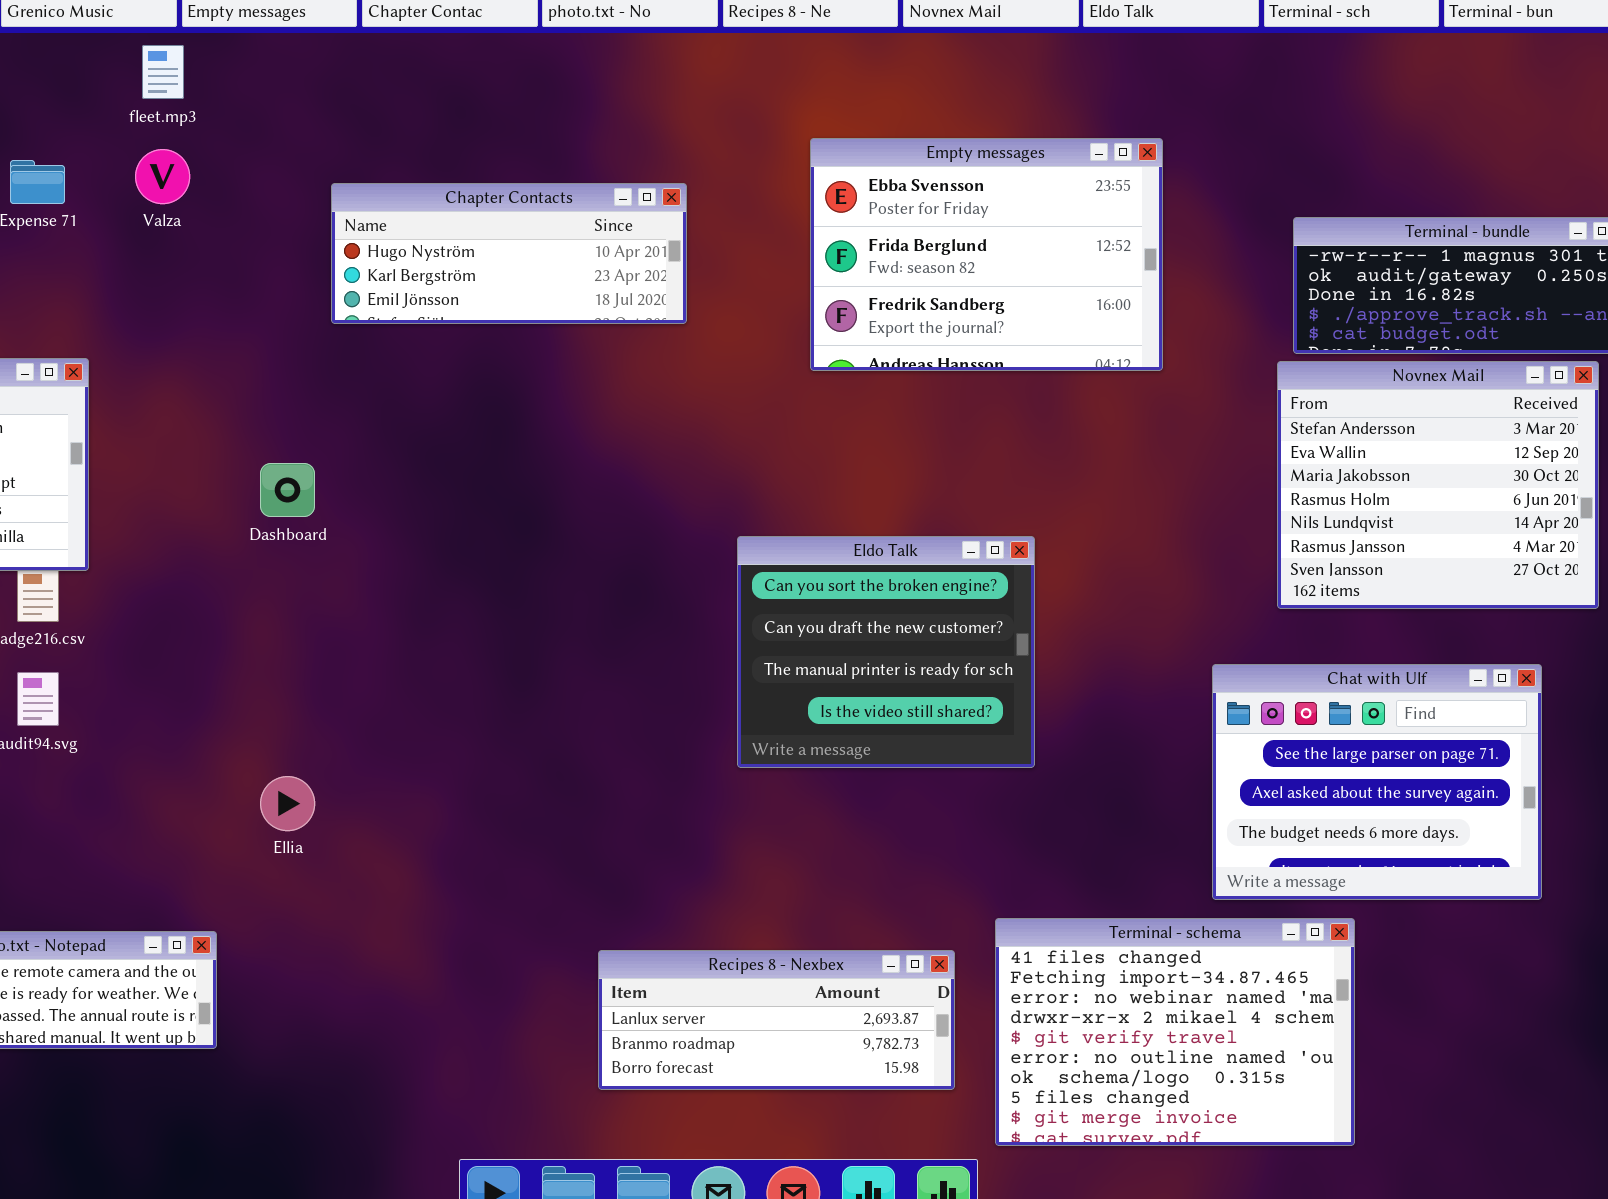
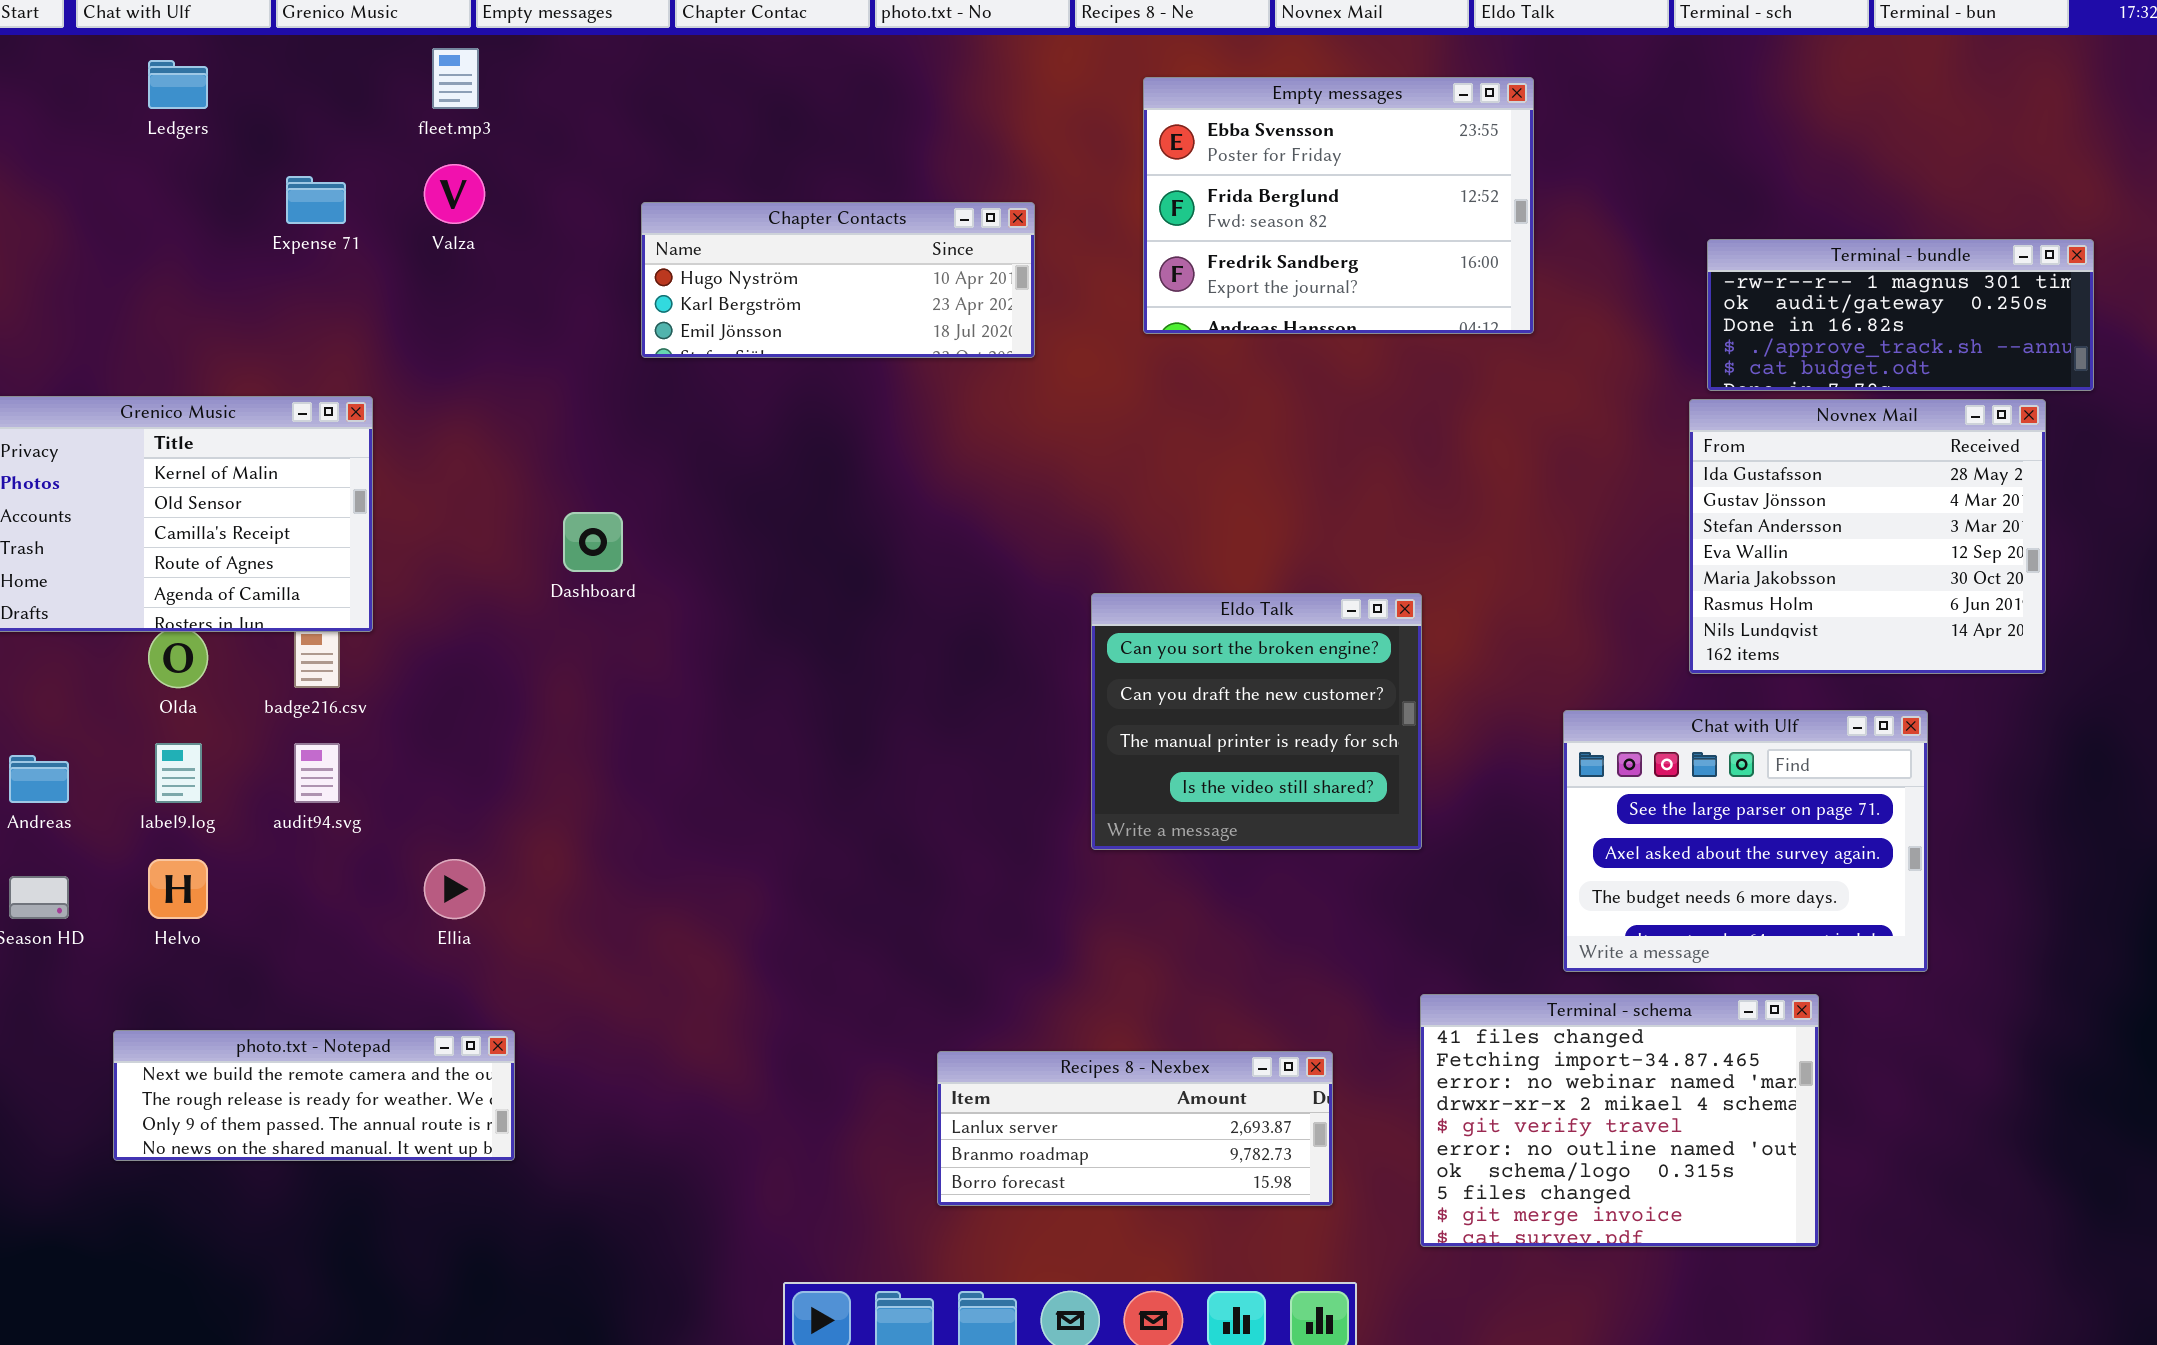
Empty messages: [810,138,1163,371] -> [1143,77,1534,334], moved
Novnex Mail: [1277,361,1599,609] -> [1689,399,2046,674], scrolled up 2 rows
Chat with Ulf: [1212,664,1542,900] -> [1563,710,1928,972], moved
Ellia: [260,776,315,831] -> [424,859,485,919], moved
Terminal - schema: [995,918,1355,1146] -> [1420,994,1819,1247], moved

